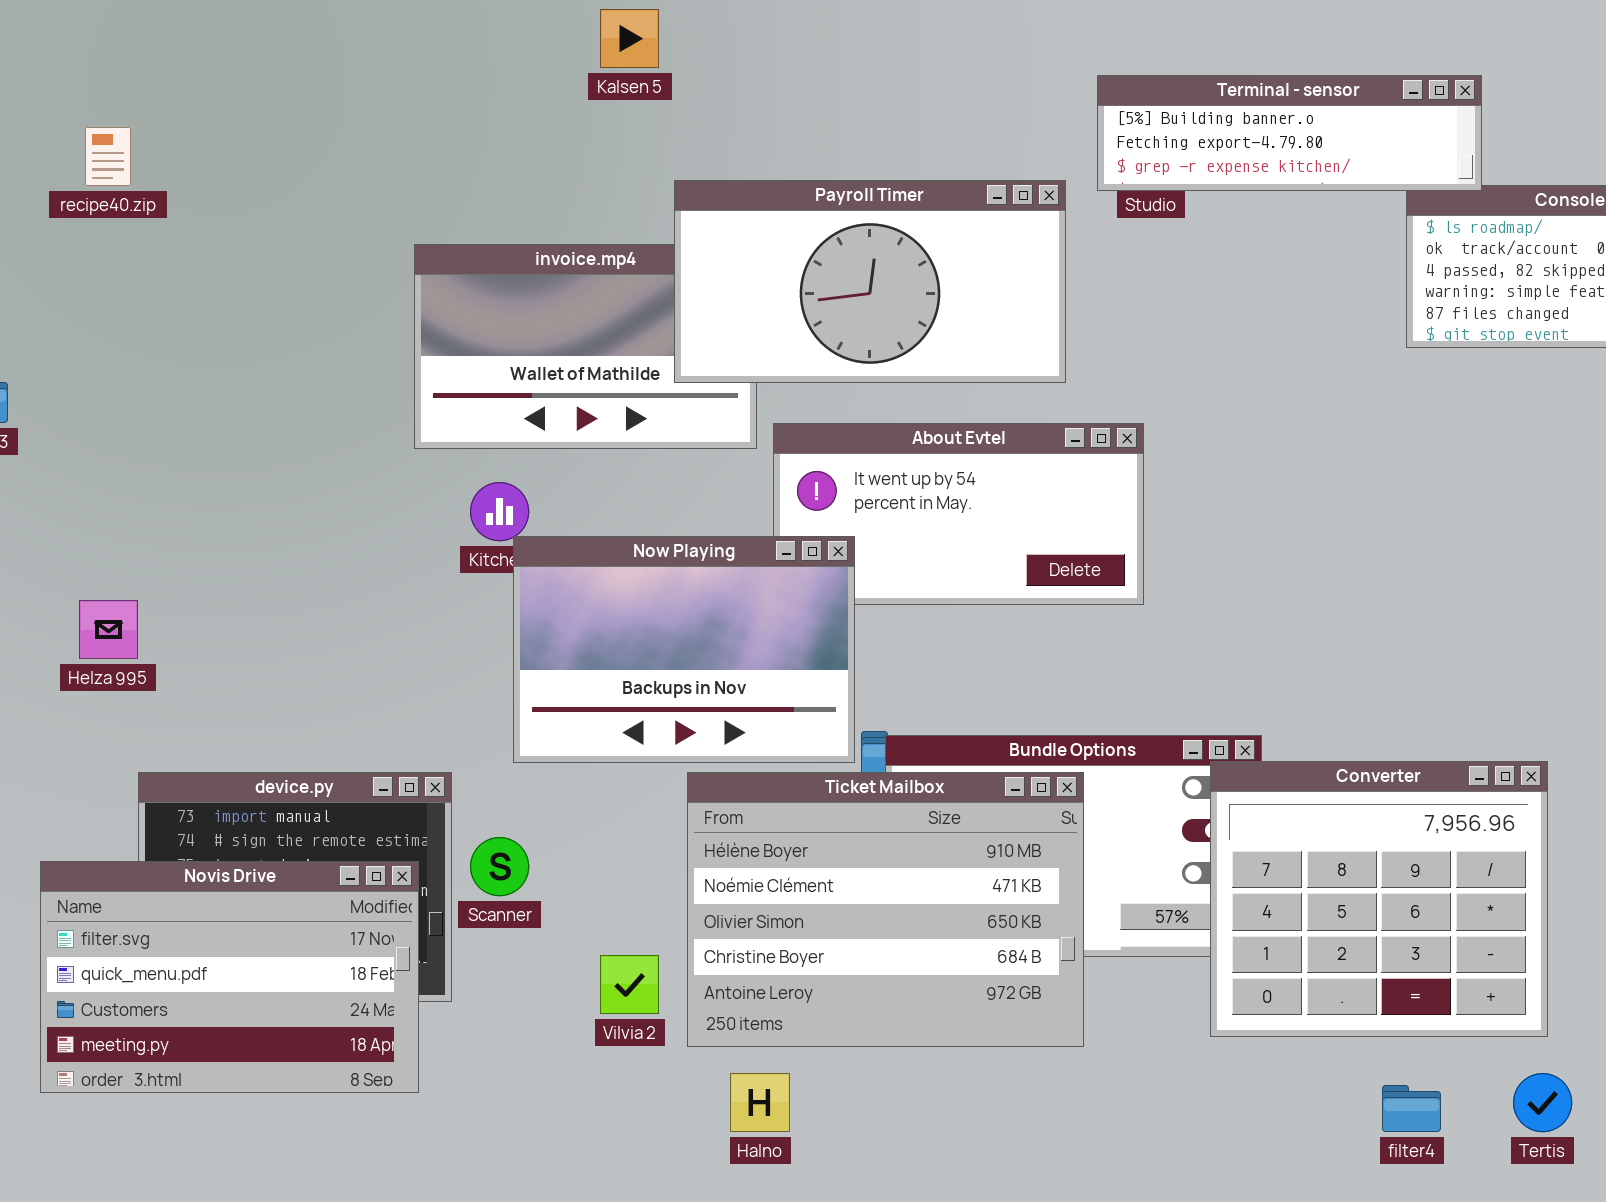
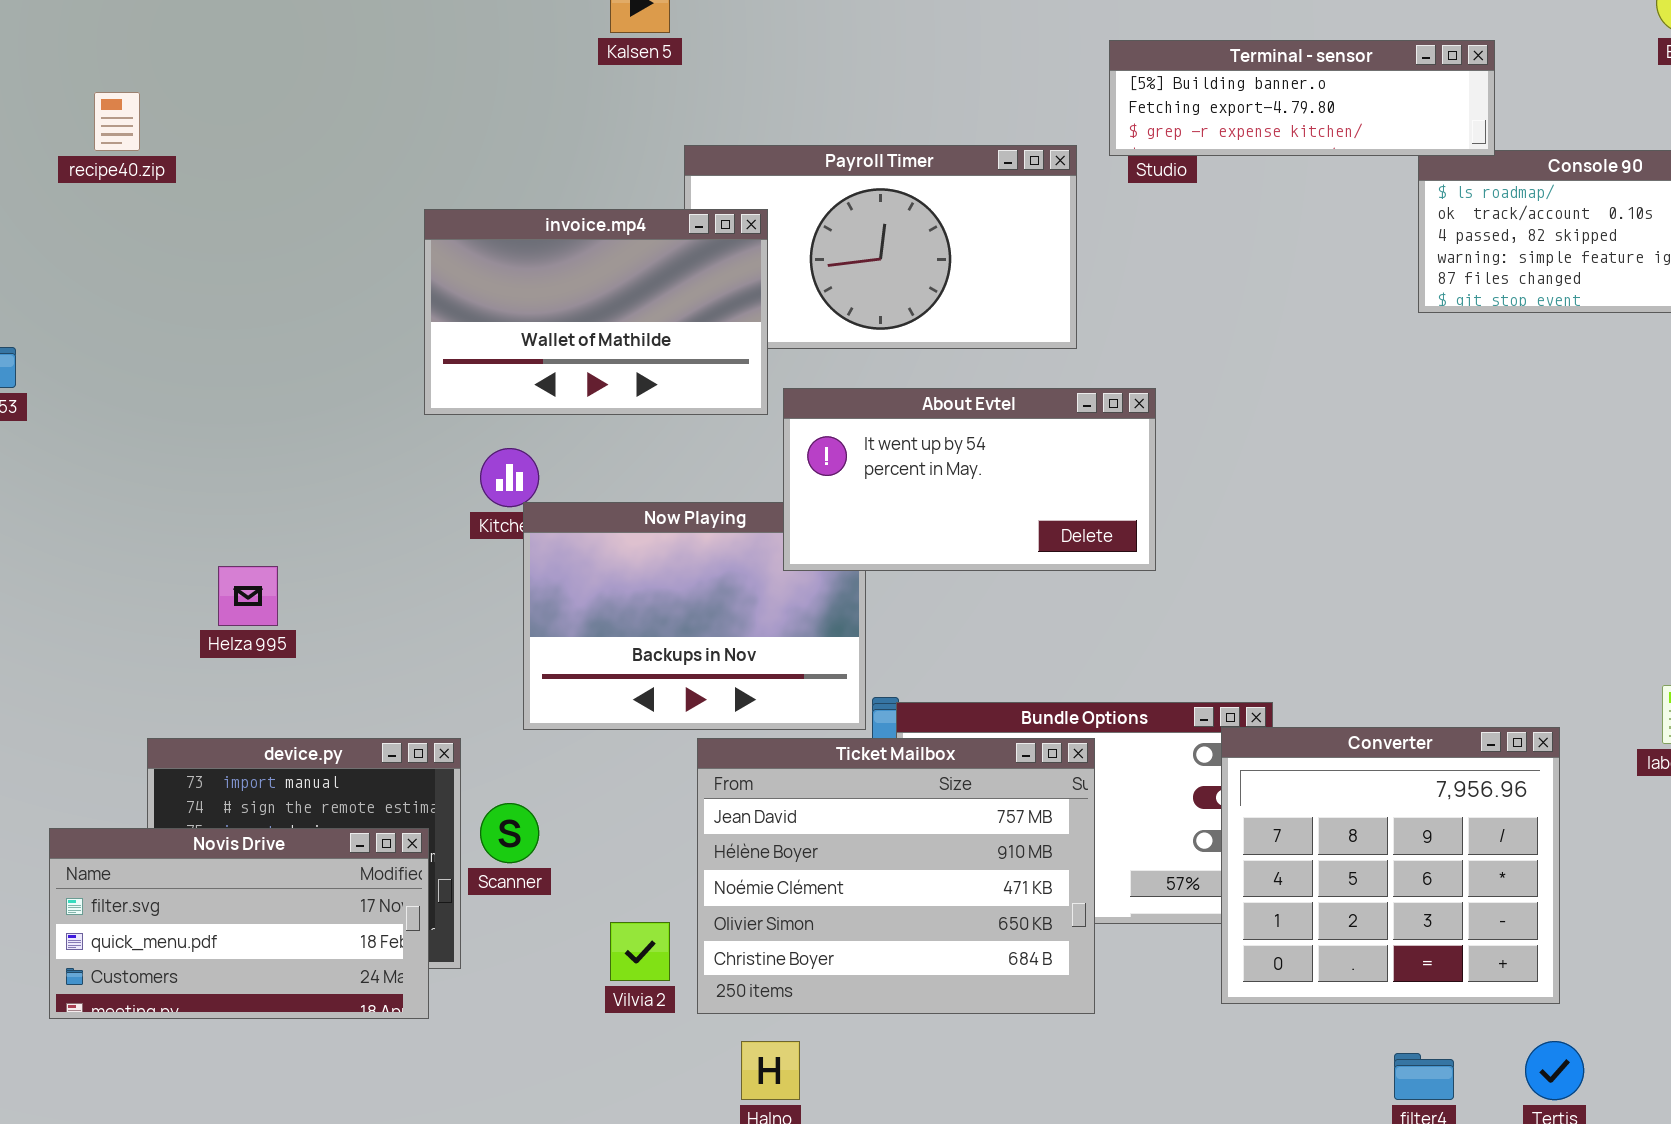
invoice.mp4: [414,244,757,449] -> [424,209,768,415], raised
About Evtel: [773,423,1144,605] -> [783,388,1156,571], raised
Helza 995: [79,600,138,659] -> [218,566,278,626], moved
Ticket Mailbox: [687,772,1084,1047] -> [697,738,1095,1014], scrolled up 1 row
Novis Drive: [40,861,419,1093] -> [49,828,429,1019], resized

